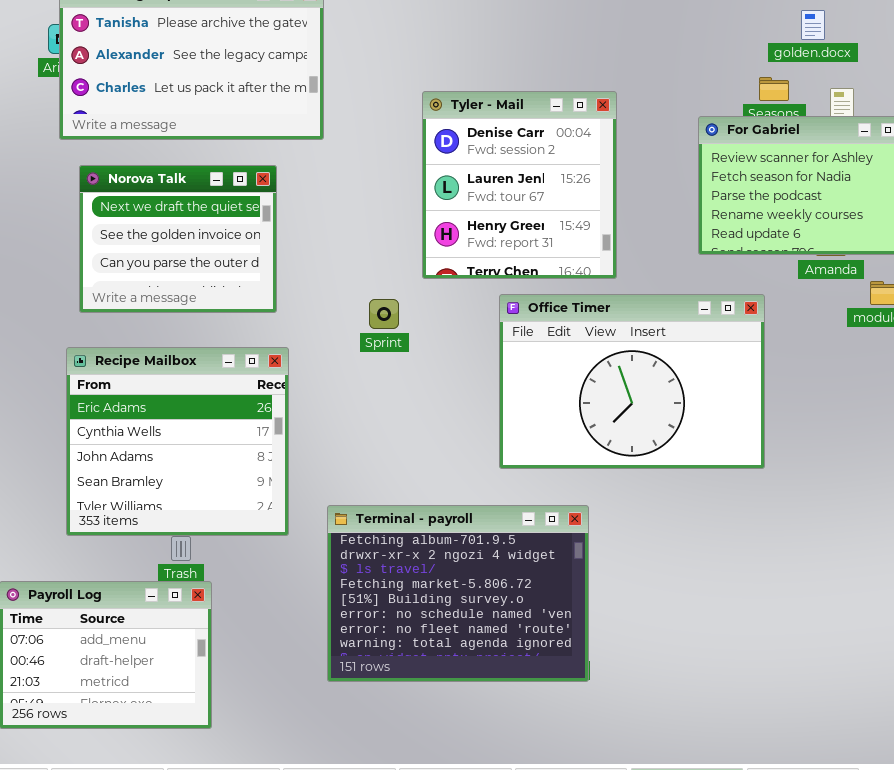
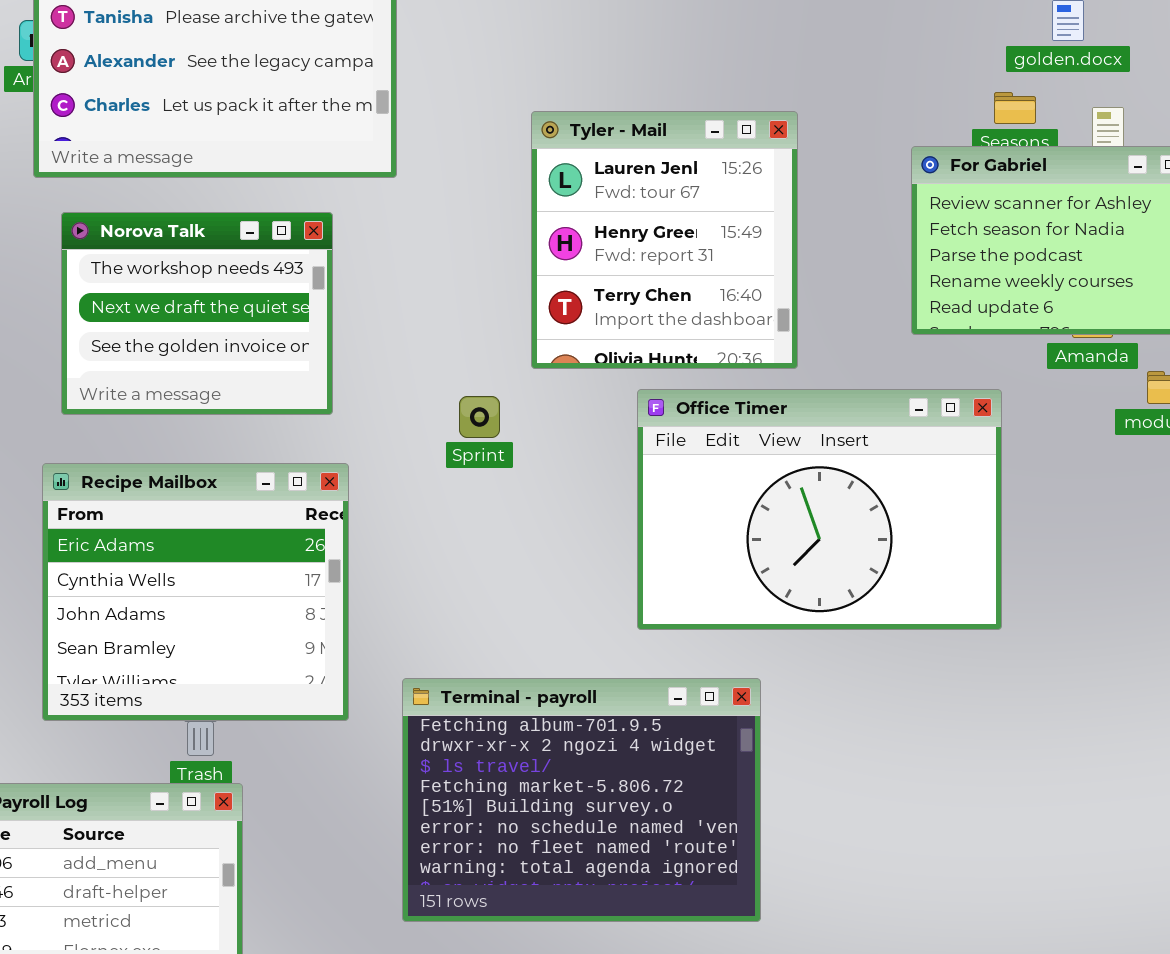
Tyler - Mail: [422,91,617,279] -> [531,111,798,369], scrolled down 1 row
Norova Talk: [79,165,277,313] -> [61,212,333,415], scrolled up 1 row

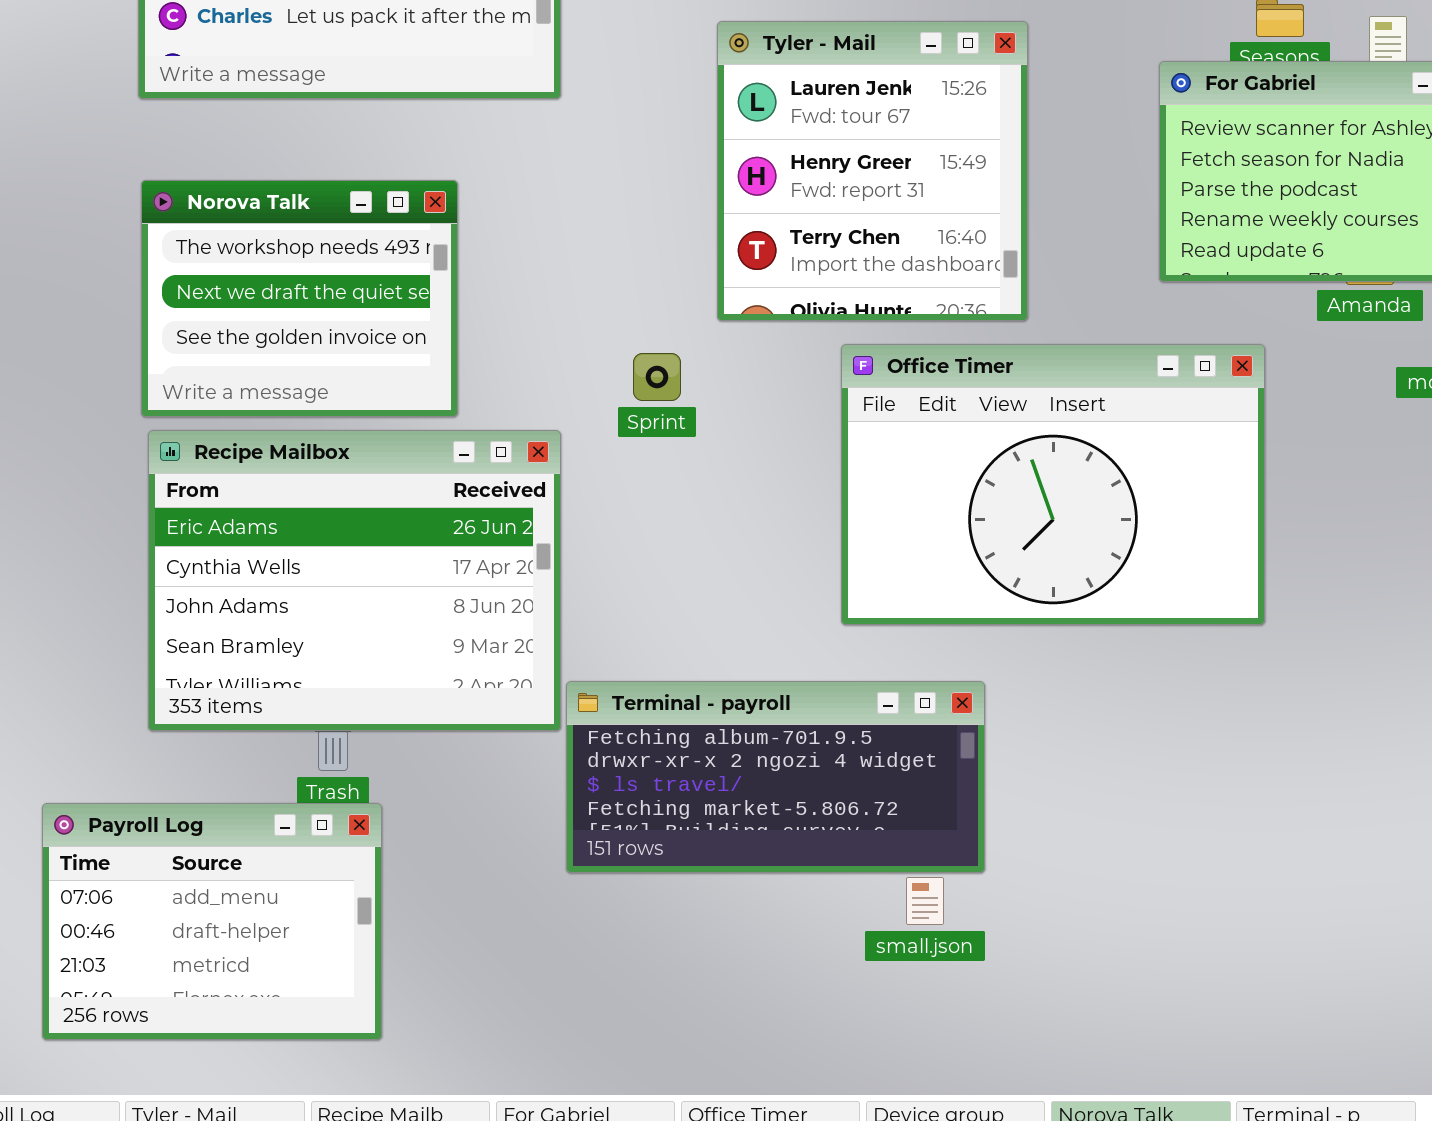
Norova Talk: [61,212,333,415] -> [141,180,458,417], moved
Recipe Mailbox: [42,463,349,721] -> [148,430,561,731], resized
Terminal - payroll: [402,678,761,922] -> [566,681,985,873], resized

